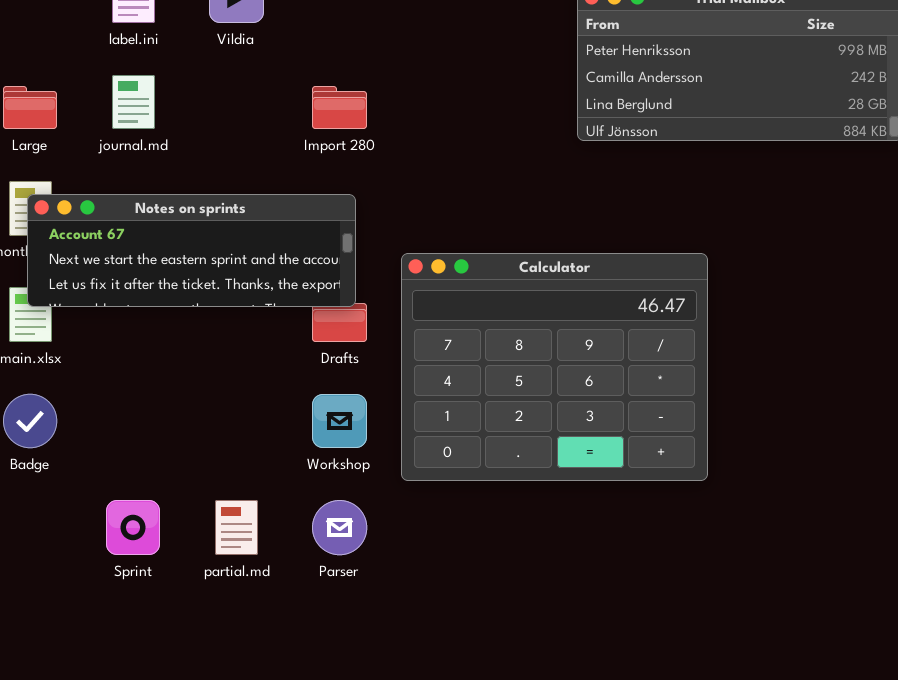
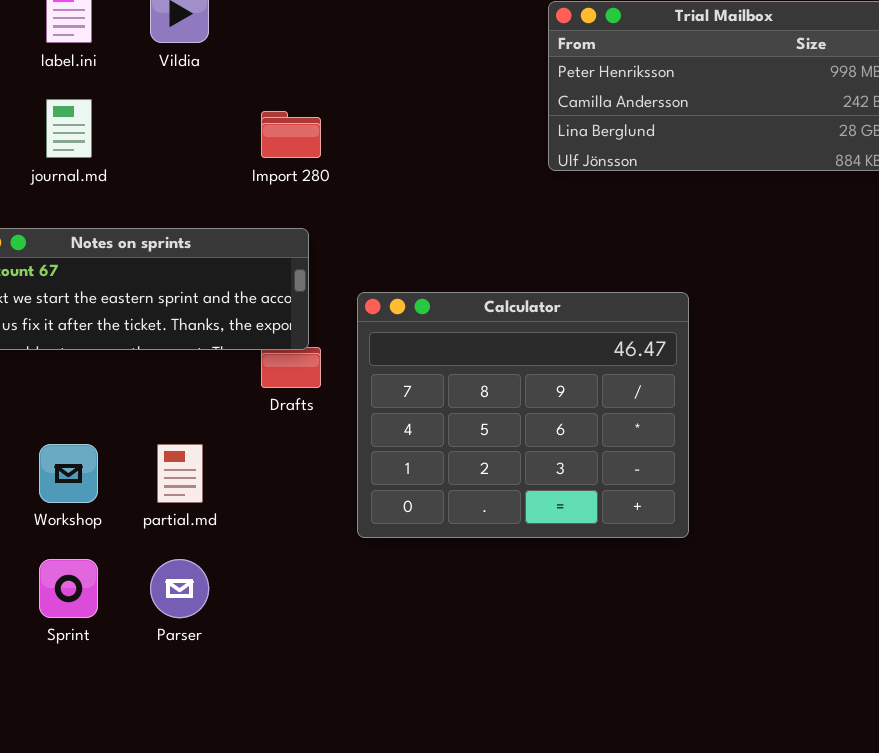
Workshop: [312,394,367,448] -> [39,444,98,503], moved
partial.md: [215,500,258,555] -> [157,444,203,503], moved
Parser: [312,500,367,555] -> [150,559,209,618], moved

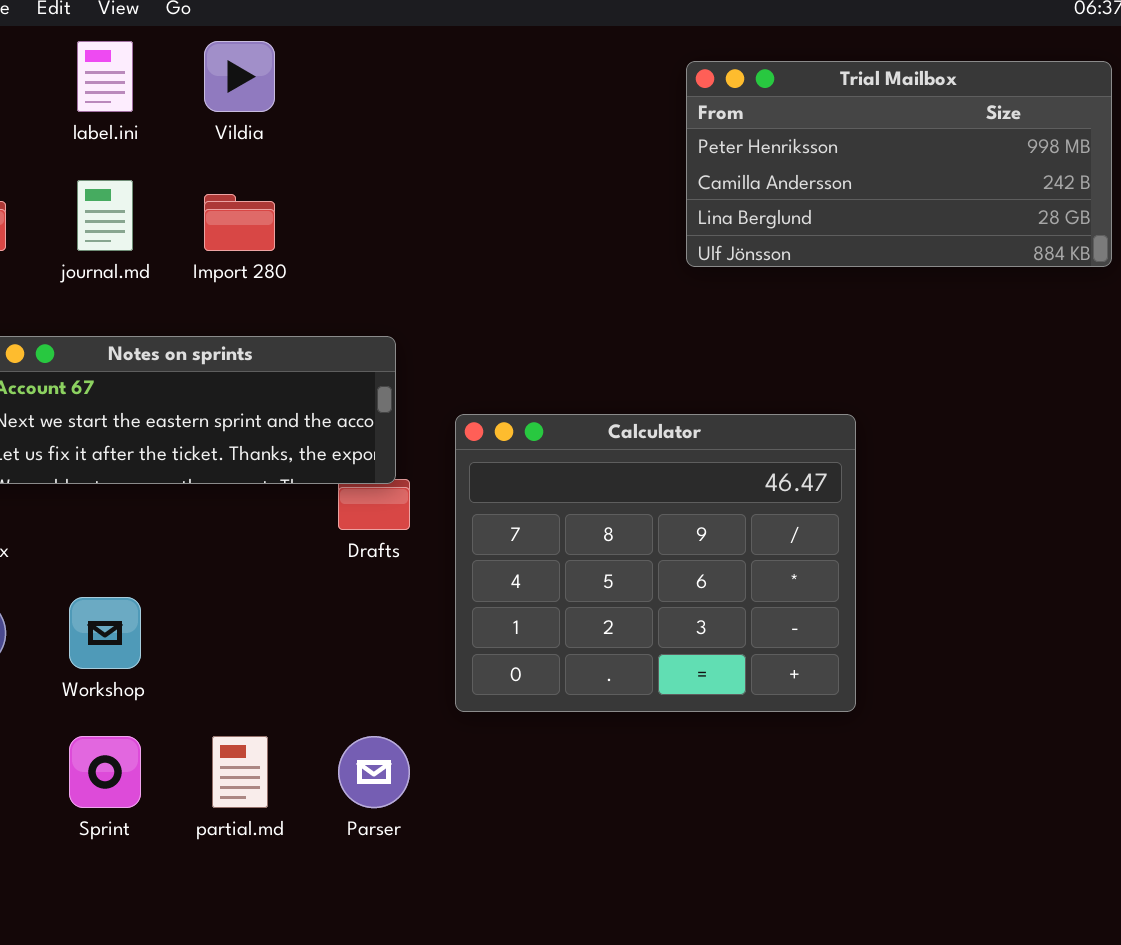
Import 280: [261,111,321,158] -> [204,194,275,251], moved
partial.md: [157,444,203,503] -> [212,736,268,808], moved
Parser: [150,559,209,618] -> [338,736,410,808], moved

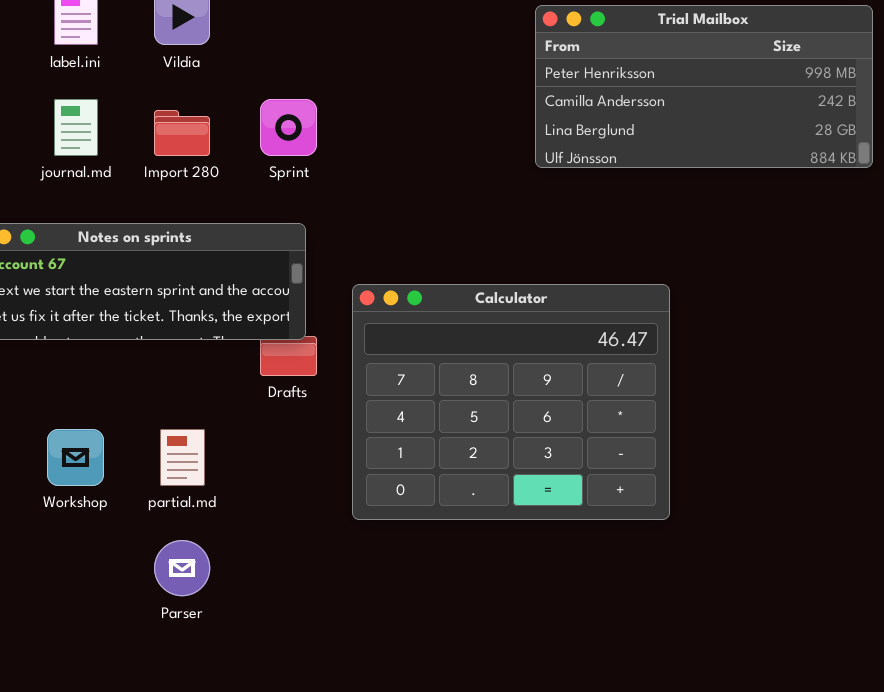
Sprint: [69,736,141,808] -> [260,99,317,156], moved
partial.md: [212,736,268,808] -> [160,429,205,486], moved
Parser: [338,736,410,808] -> [154,540,210,596], moved

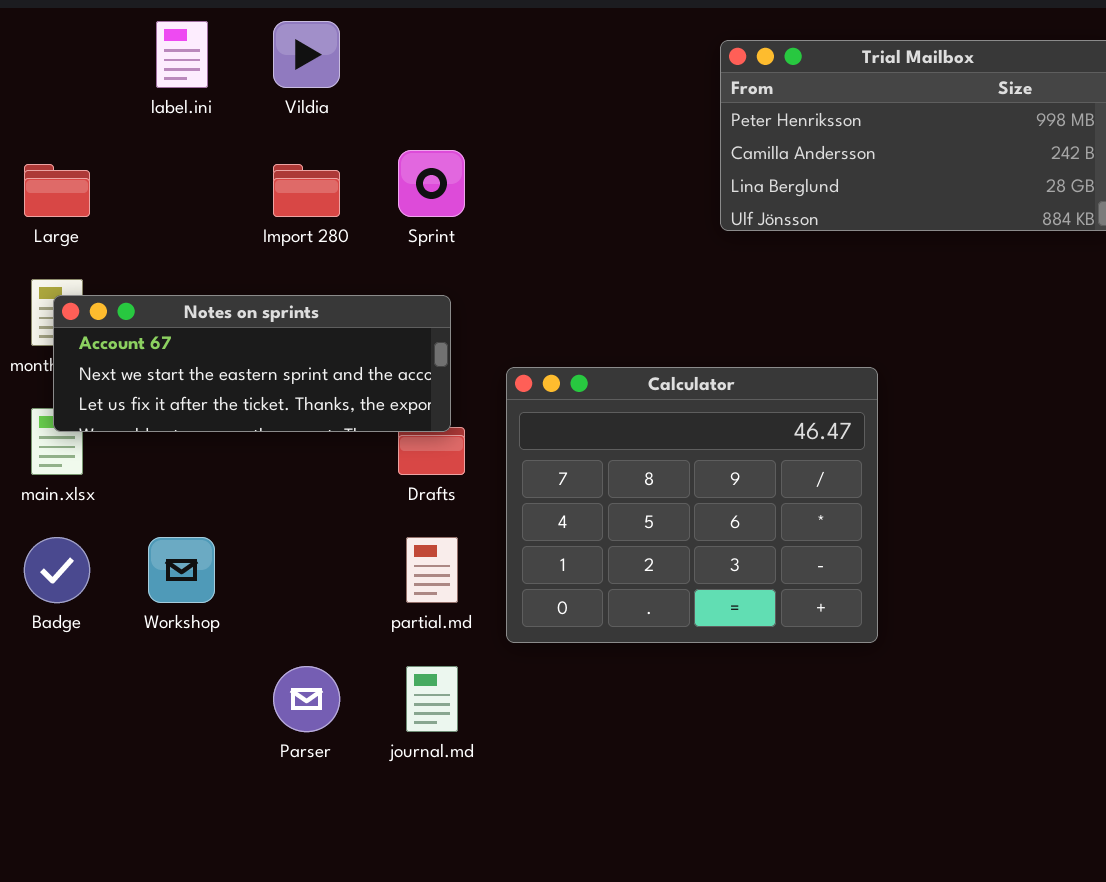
journal.md: [54,99,98,156] -> [406,666,458,732], moved
partial.md: [160,429,205,486] -> [406,537,458,603], moved

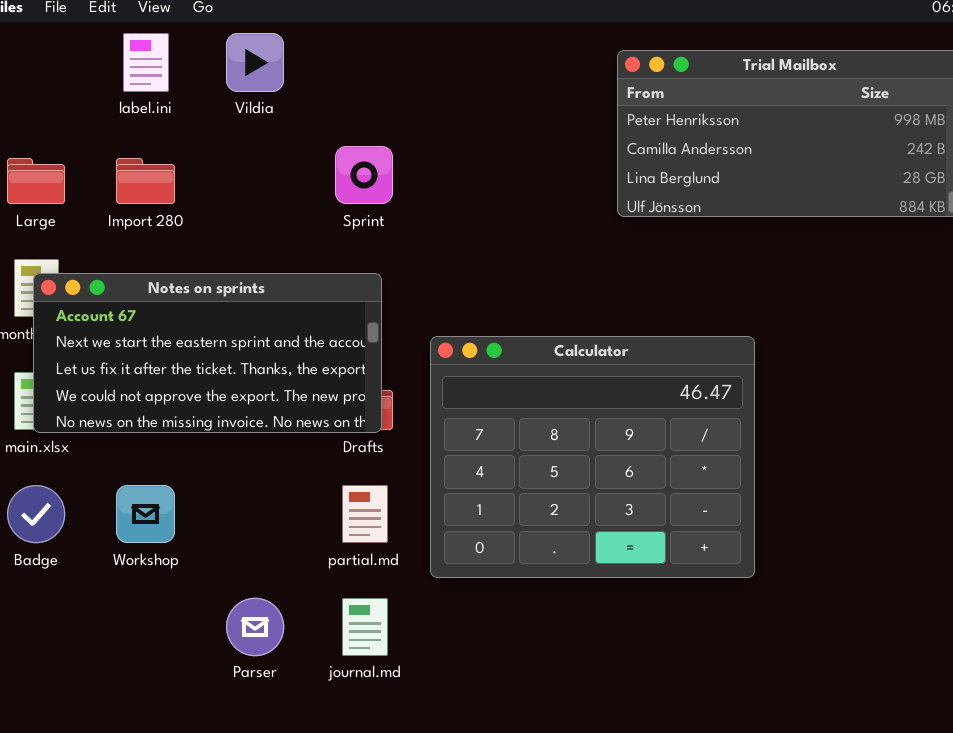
Import 280: [273,164,340,217] -> [116,158,175,204], moved
Notes on sprints: [53,295,451,432] -> [33,273,382,433], resized

